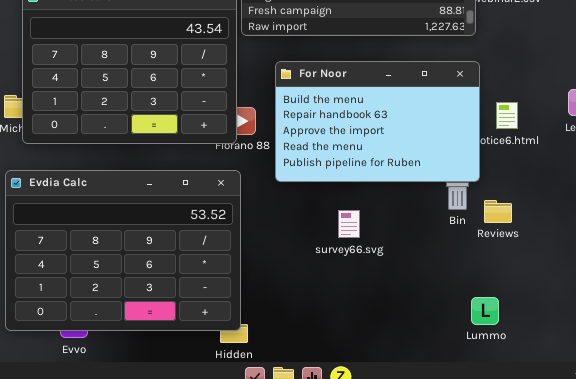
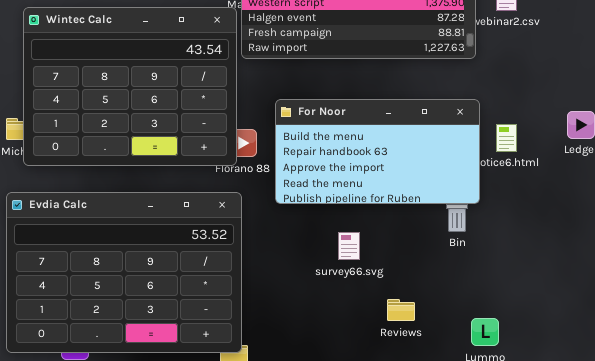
For Noor: [275,61,480,182] -> [275,99,480,204], resized
Reviews: [484,200,512,223] -> [387,299,415,321], moved

